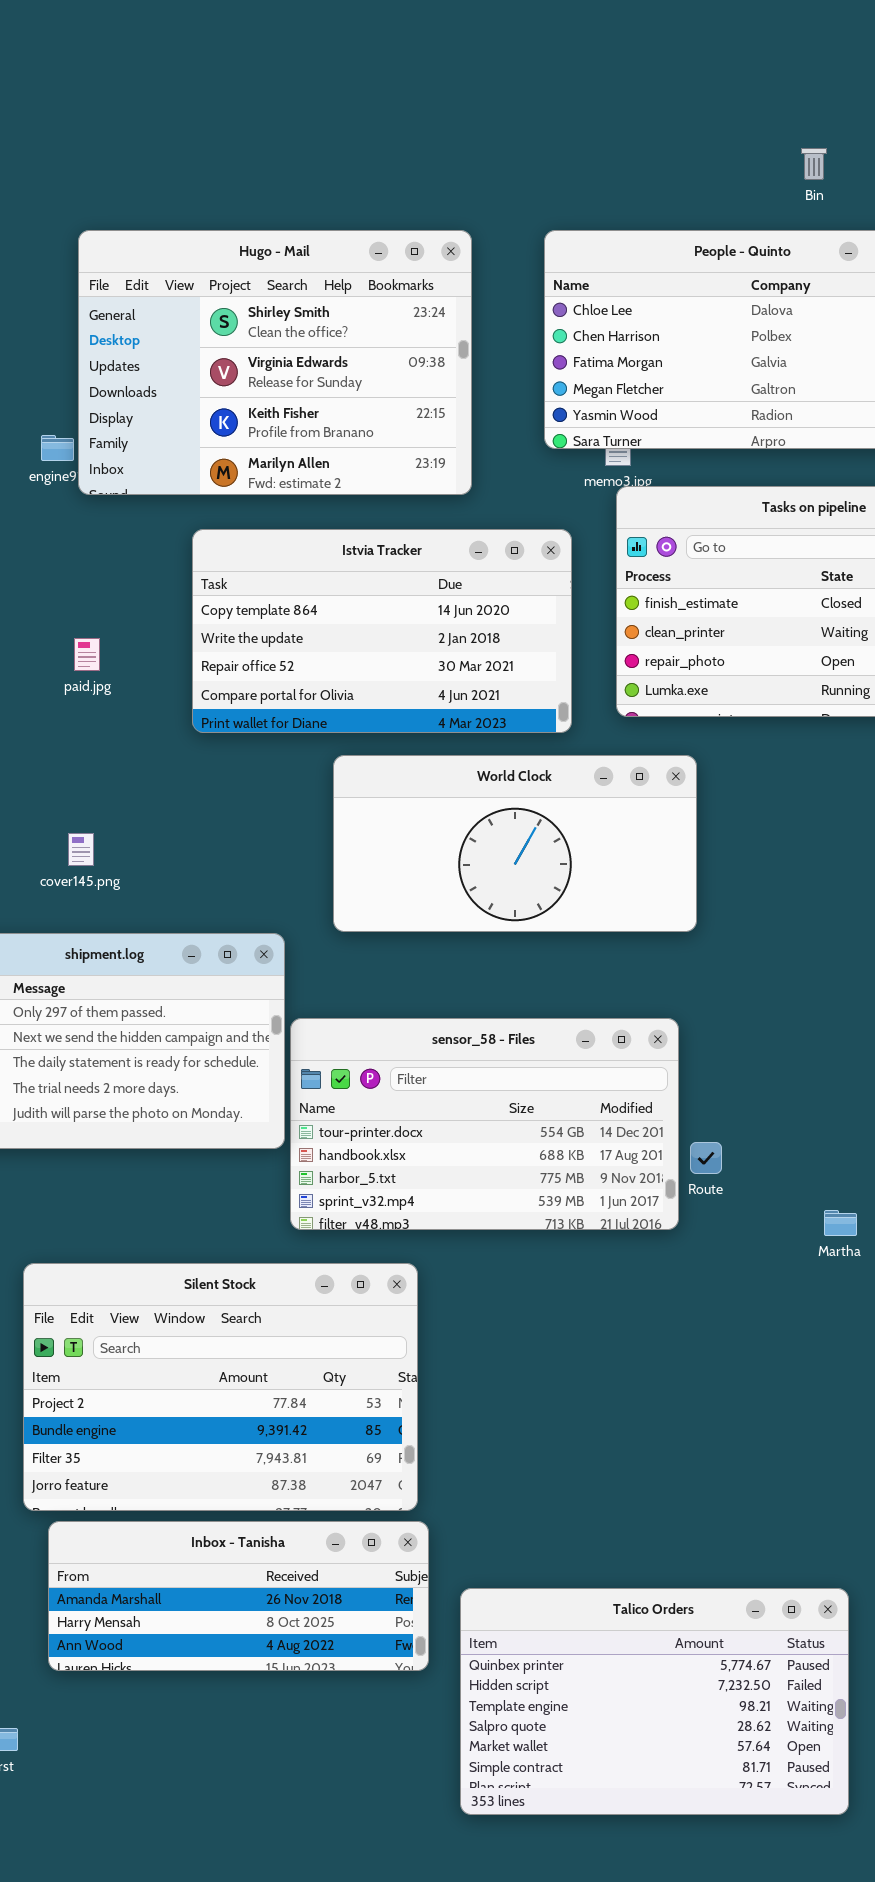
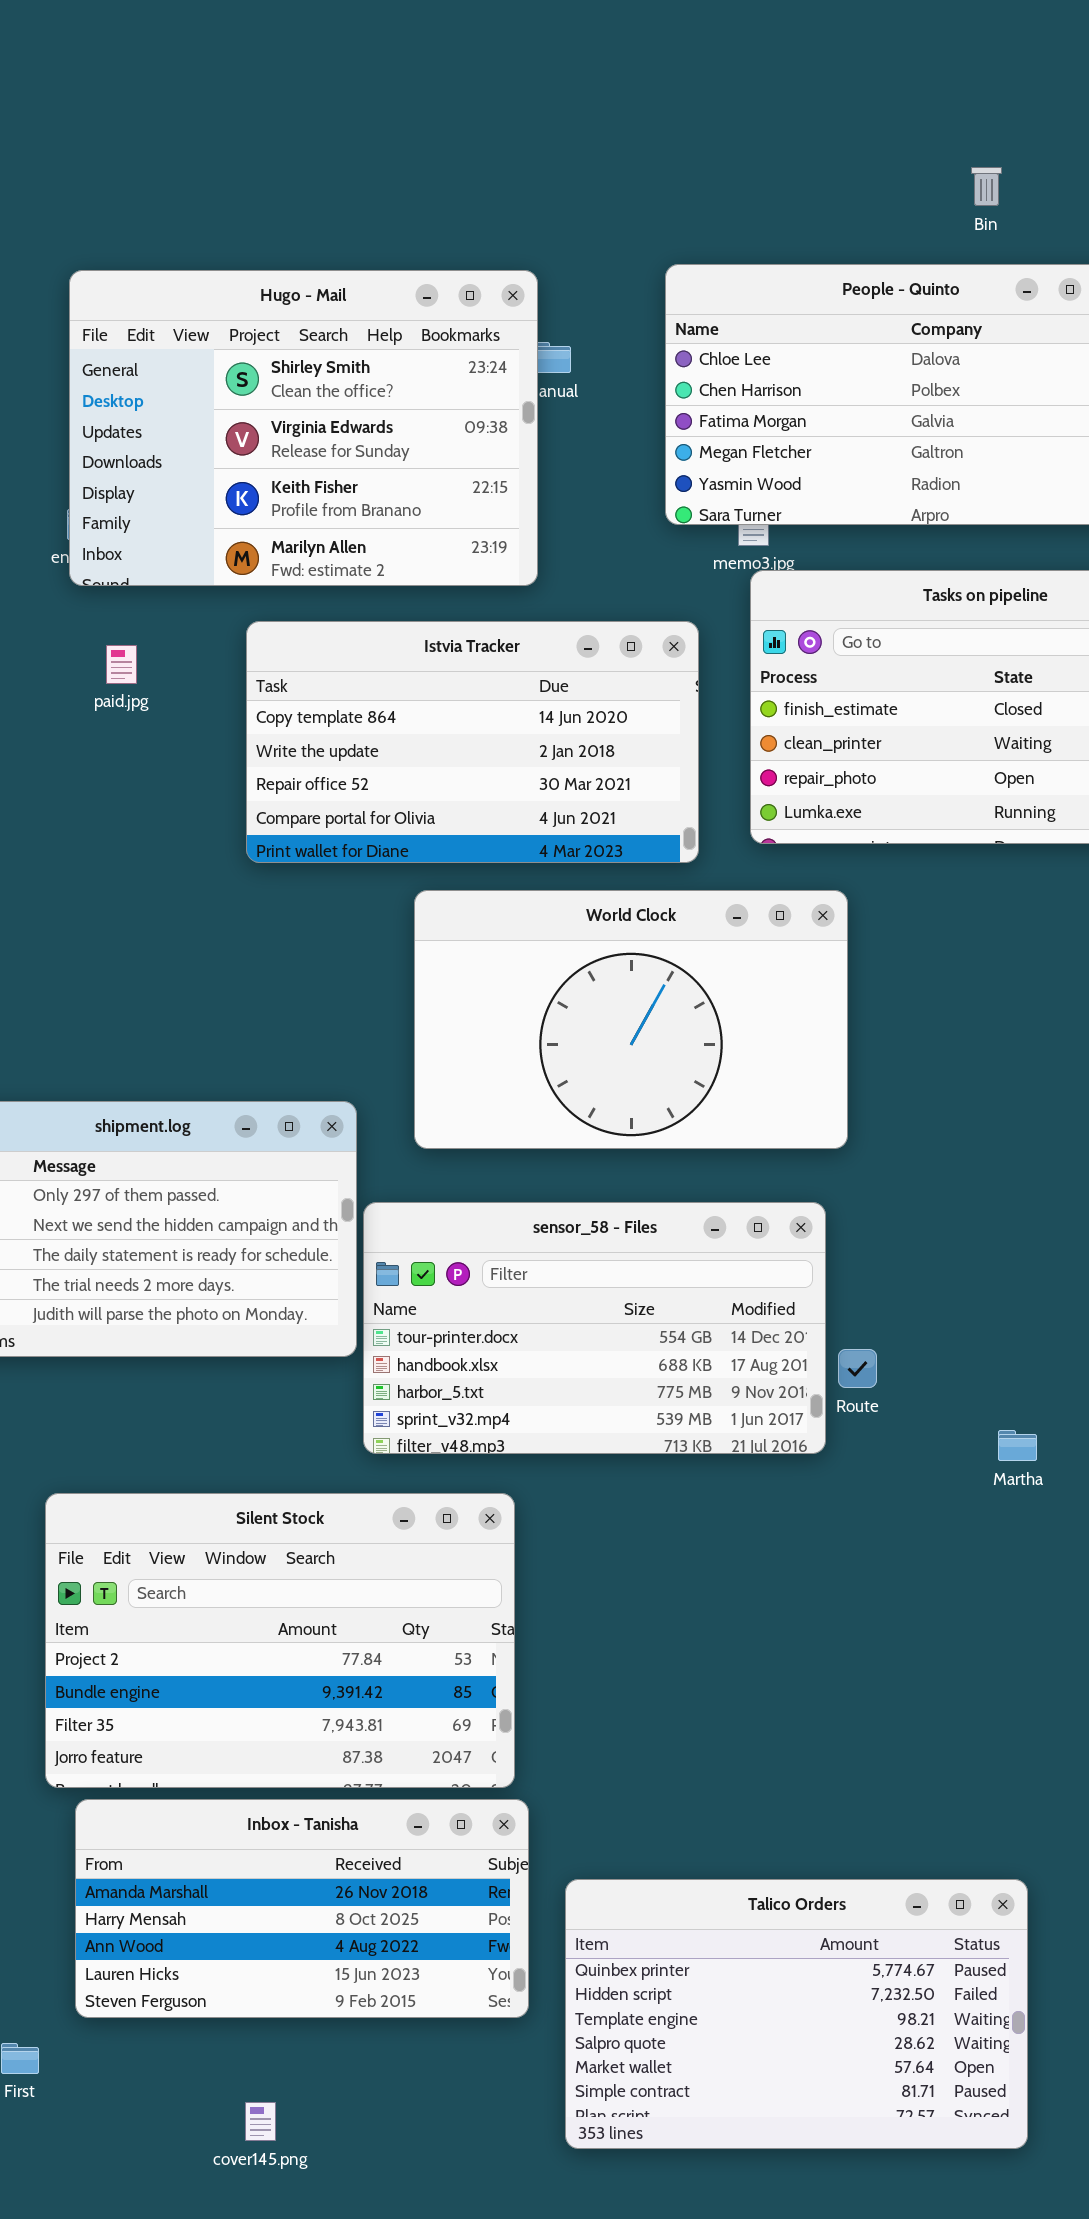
Hugo - Mail: [78,230,472,495] -> [69,270,538,586], moved
paid.jpg: [74,638,100,671] -> [106,645,137,684], moved
World Clock: [333,755,697,932] -> [414,890,848,1149], resized
cover145.png: [68,833,94,866] -> [245,2102,276,2141], moved
Inbox - Tanisha: [48,1521,429,1671] -> [75,1799,529,2018], resized

